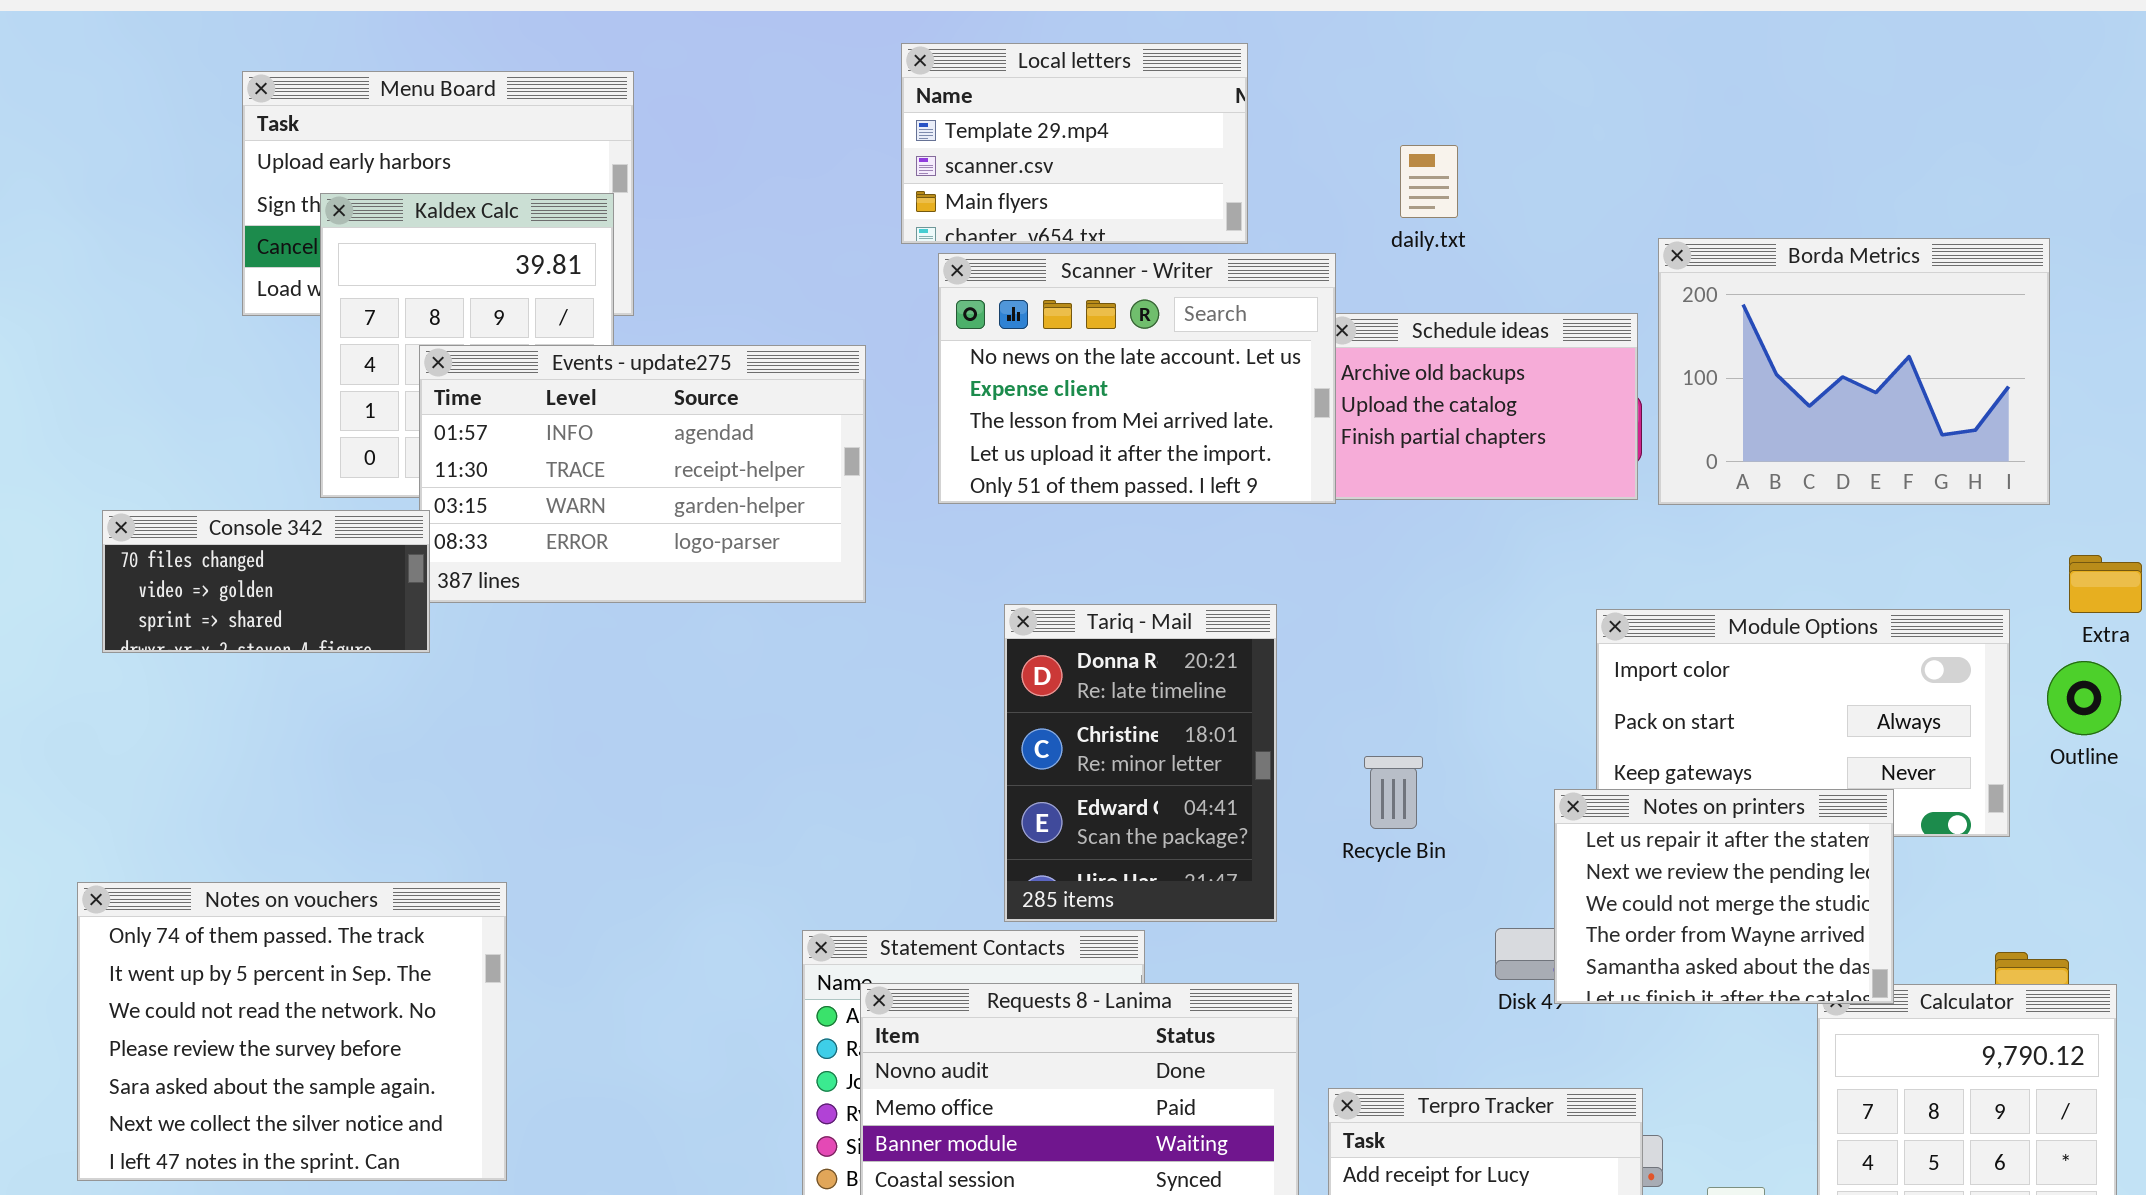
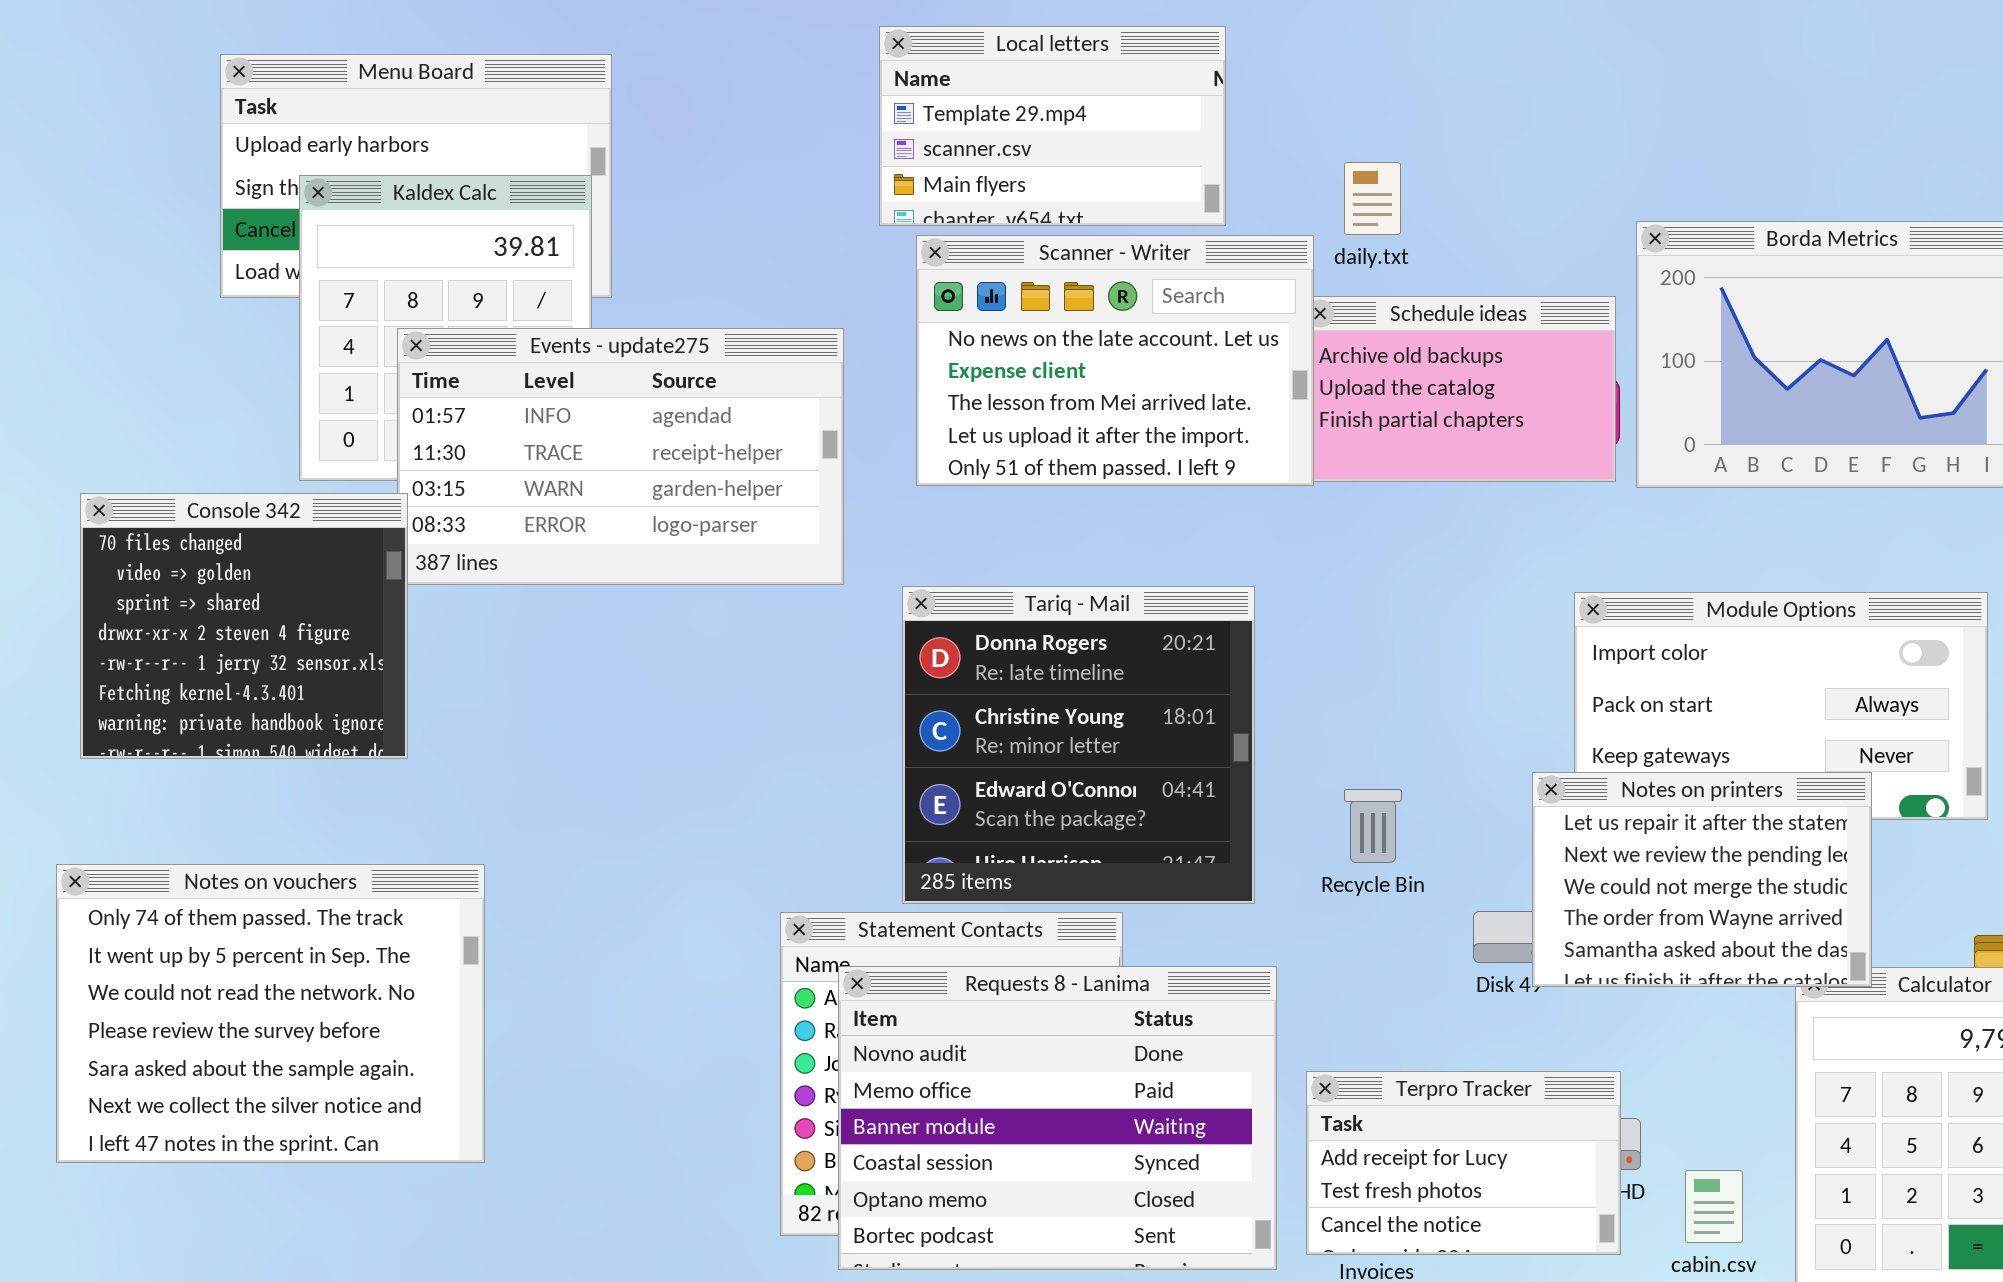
daily.txt: [1400,145,1458,218] -> [1344,162,1401,235], moved
Console 342: [102,510,430,653] -> [80,493,408,759], resized
Tariq - Mail: [1004,604,1277,922] -> [902,586,1255,904], resized
Recycle Bin: [1364,756,1423,829] -> [1344,789,1402,863], moved

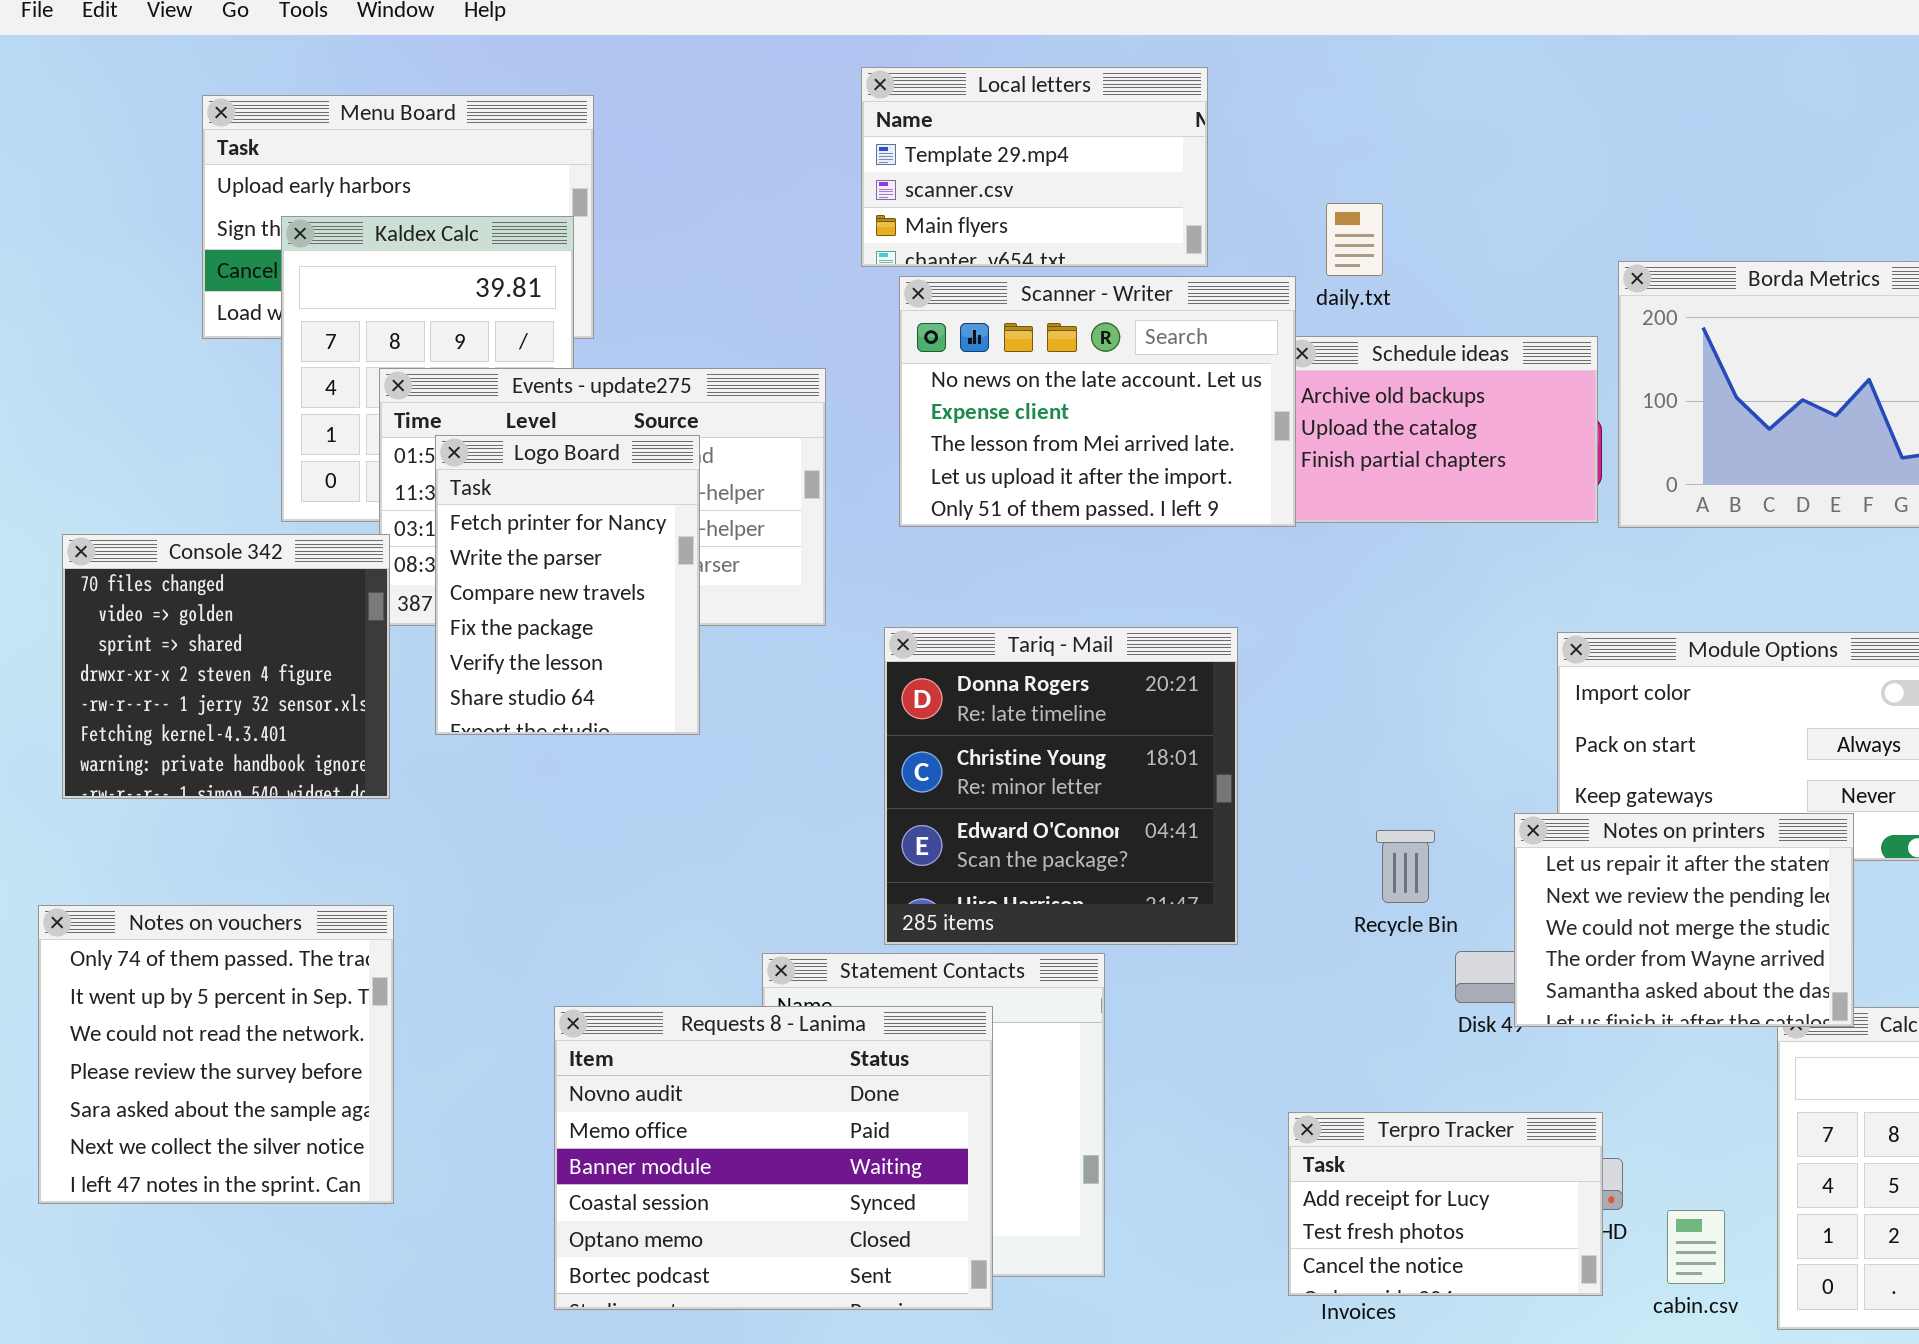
Logo Board: none -> [435,435,700,735], opened
Recycle Bin: [1344,789,1402,863] -> [1376,830,1435,903], moved
Notes on vouchers: [56,864,485,1163] -> [38,905,394,1204], resized
Requests 8 - Lanima: [838,966,1277,1270] -> [554,1006,993,1310], moved

